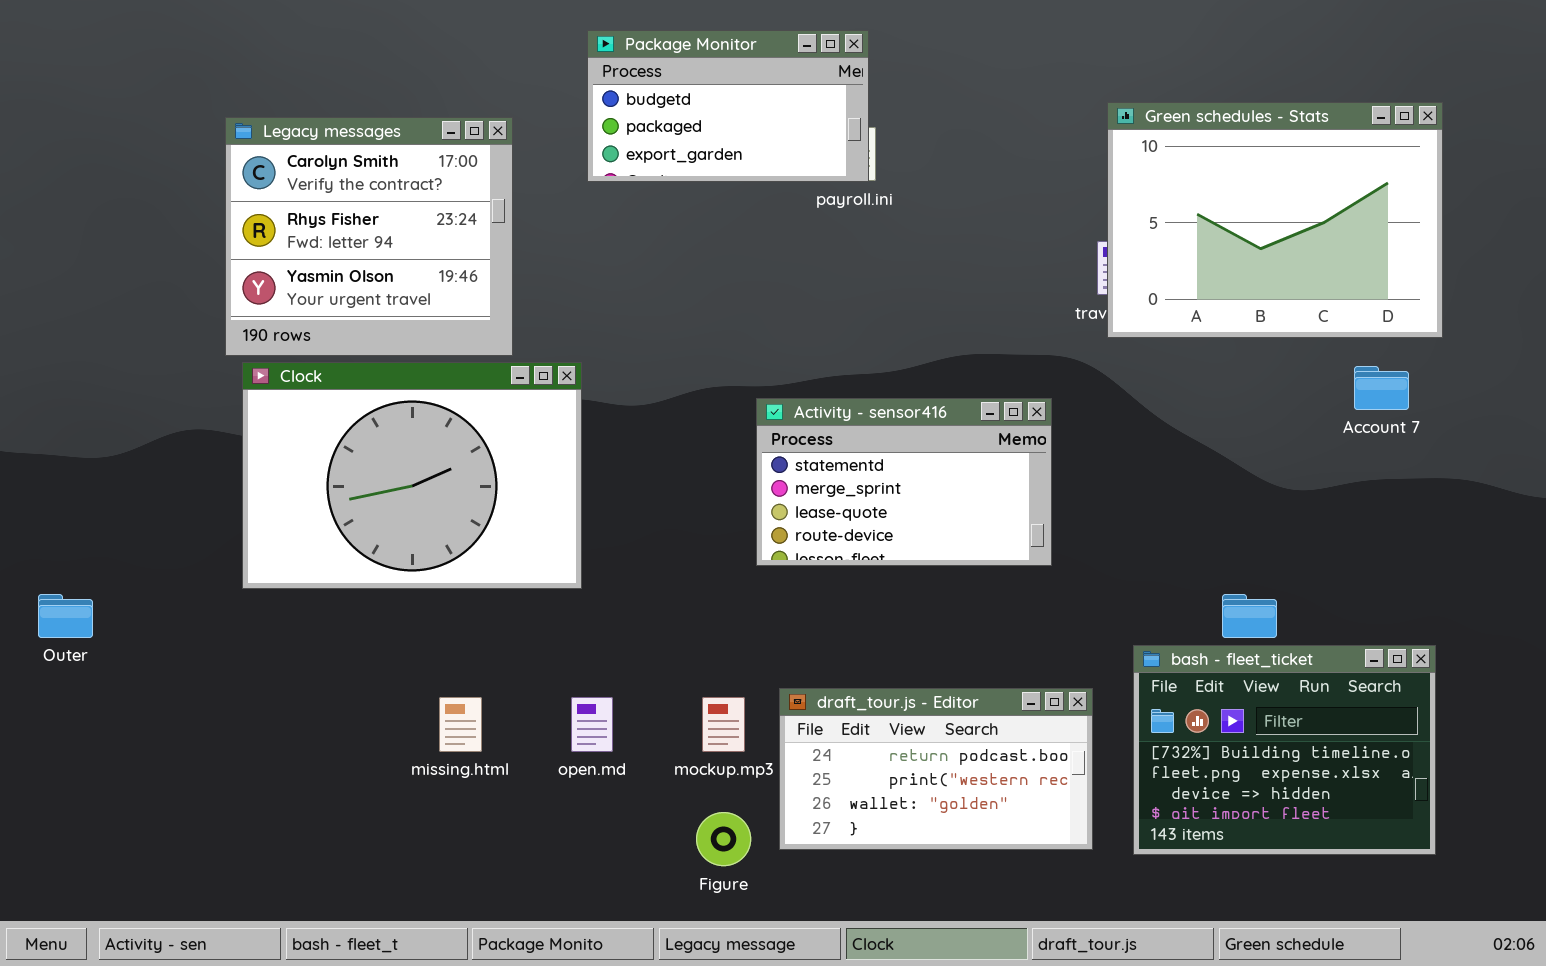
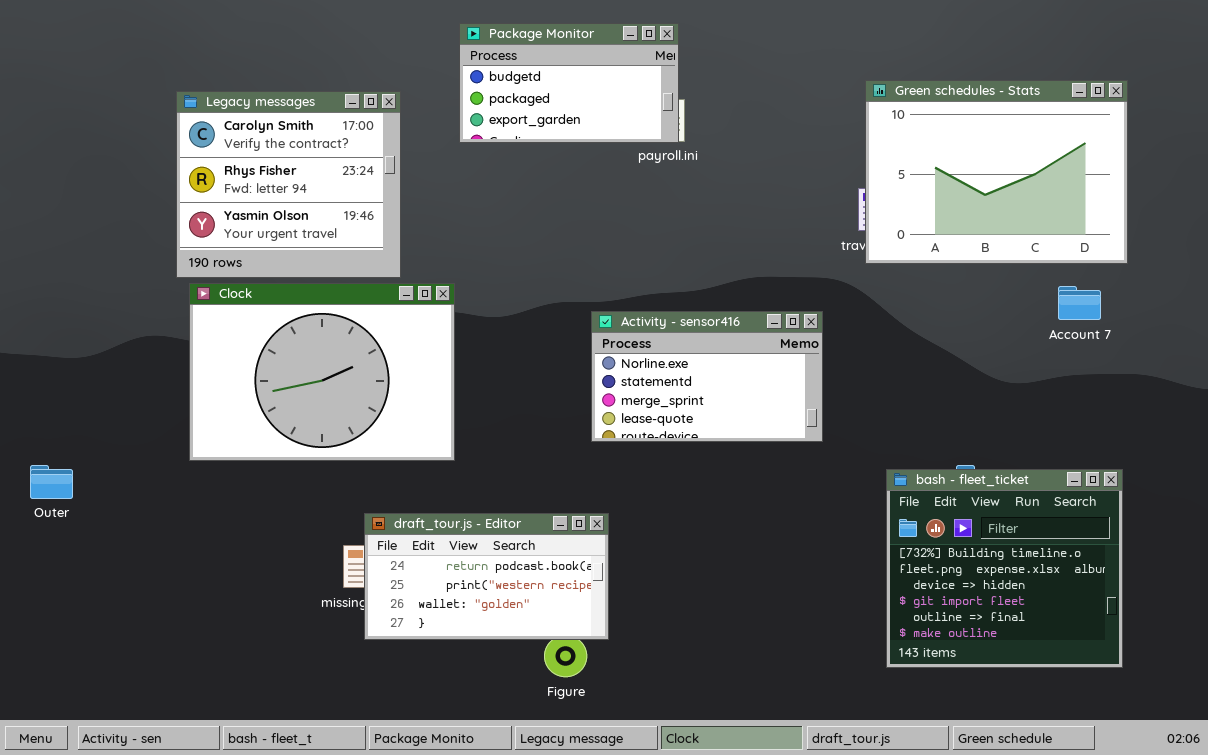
Activity - sensor416: [756,398,1052,566] -> [591,311,823,442], scrolled up 1 row
bash - fleet_ticket: [1133,645,1436,855] -> [886,469,1123,668], resized
draft_tour.js - Editor: [779,688,1093,850] -> [364,513,609,640], moved

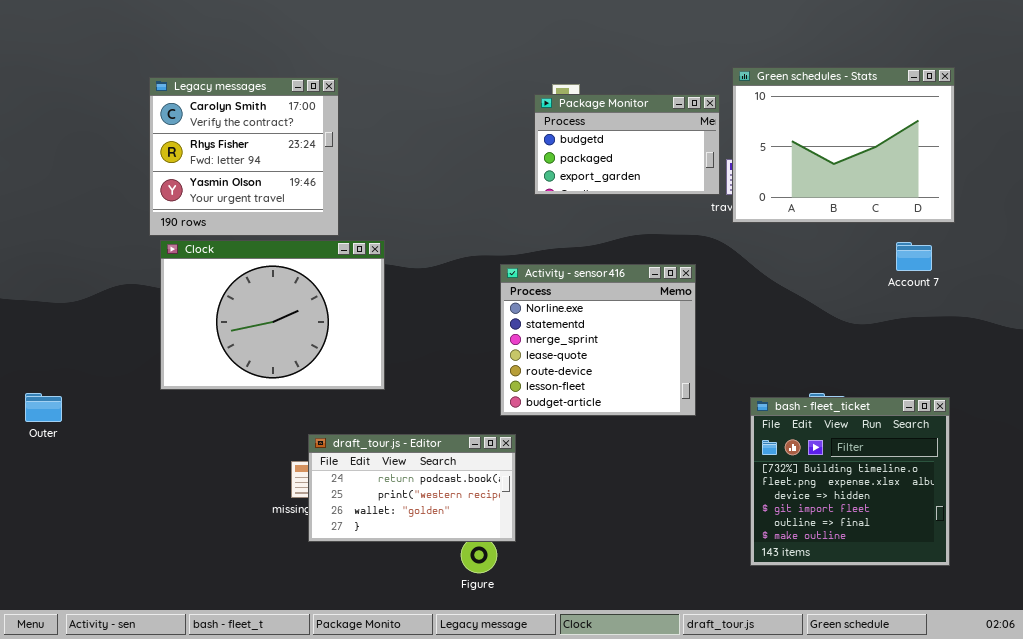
Package Monitor: [459,23,679,143] -> [534,94,720,195], moved
Activity - sensor416: [591,311,823,442] -> [500,264,696,416], resized

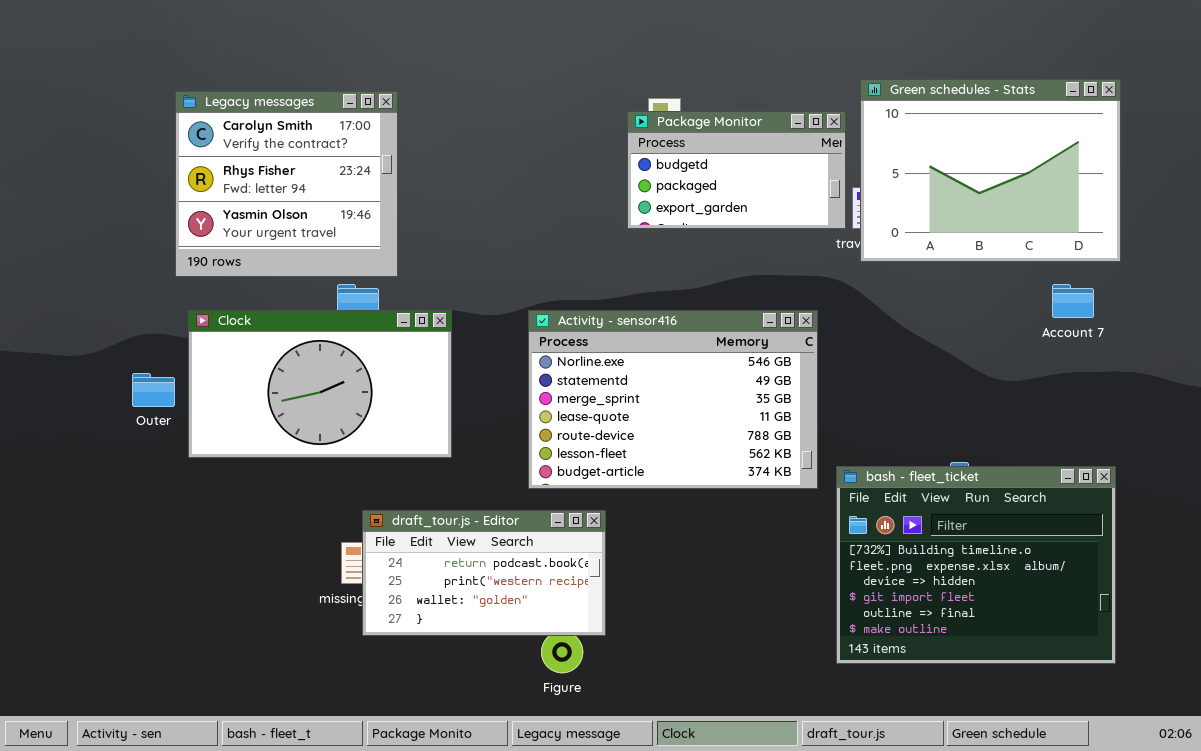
Clock: [160,240,385,390] -> [188,310,452,458], resized
Activity - sensor416: [500,264,696,416] -> [528,310,818,489], resized
Outer: [25,393,62,422] -> [132,373,175,407], moved
bash - fleet_ticket: [750,397,950,566] -> [836,466,1116,664], resized

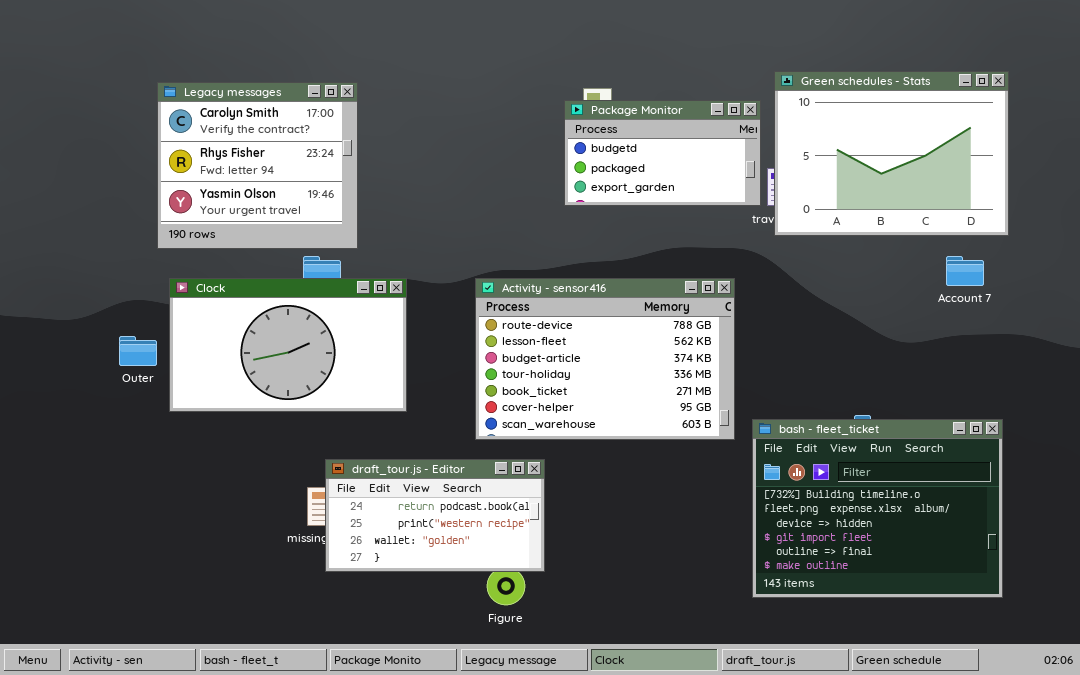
Activity - sensor416: [528,310,818,489] -> [475,278,735,440], scrolled down 4 rows

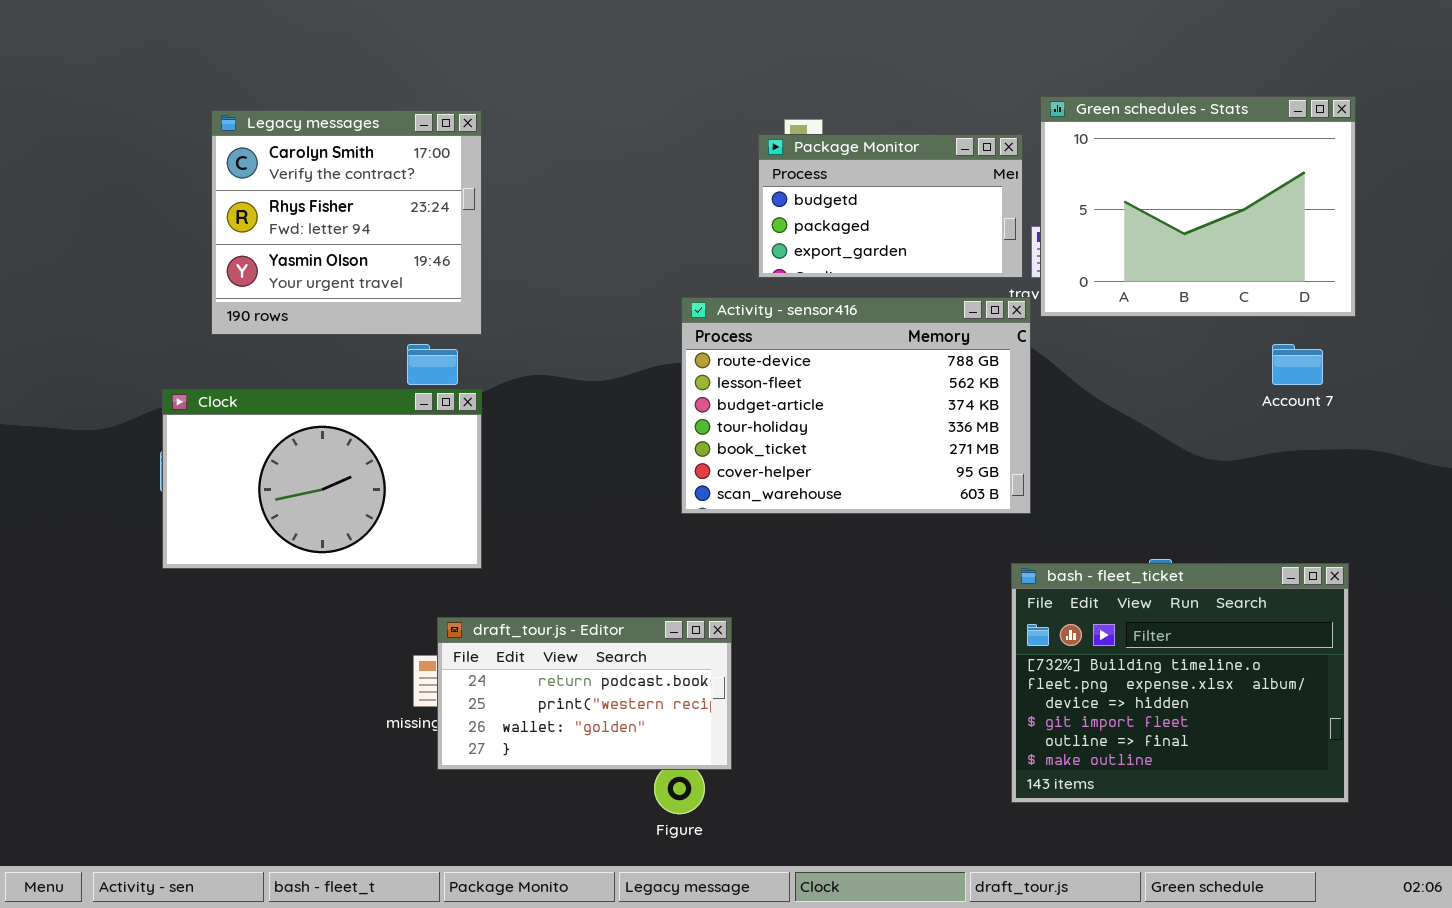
Clock: [169,278,407,412] -> [162,389,482,569], moved
Activity - sensor416: [475,278,735,440] -> [681,297,1031,514], moved

